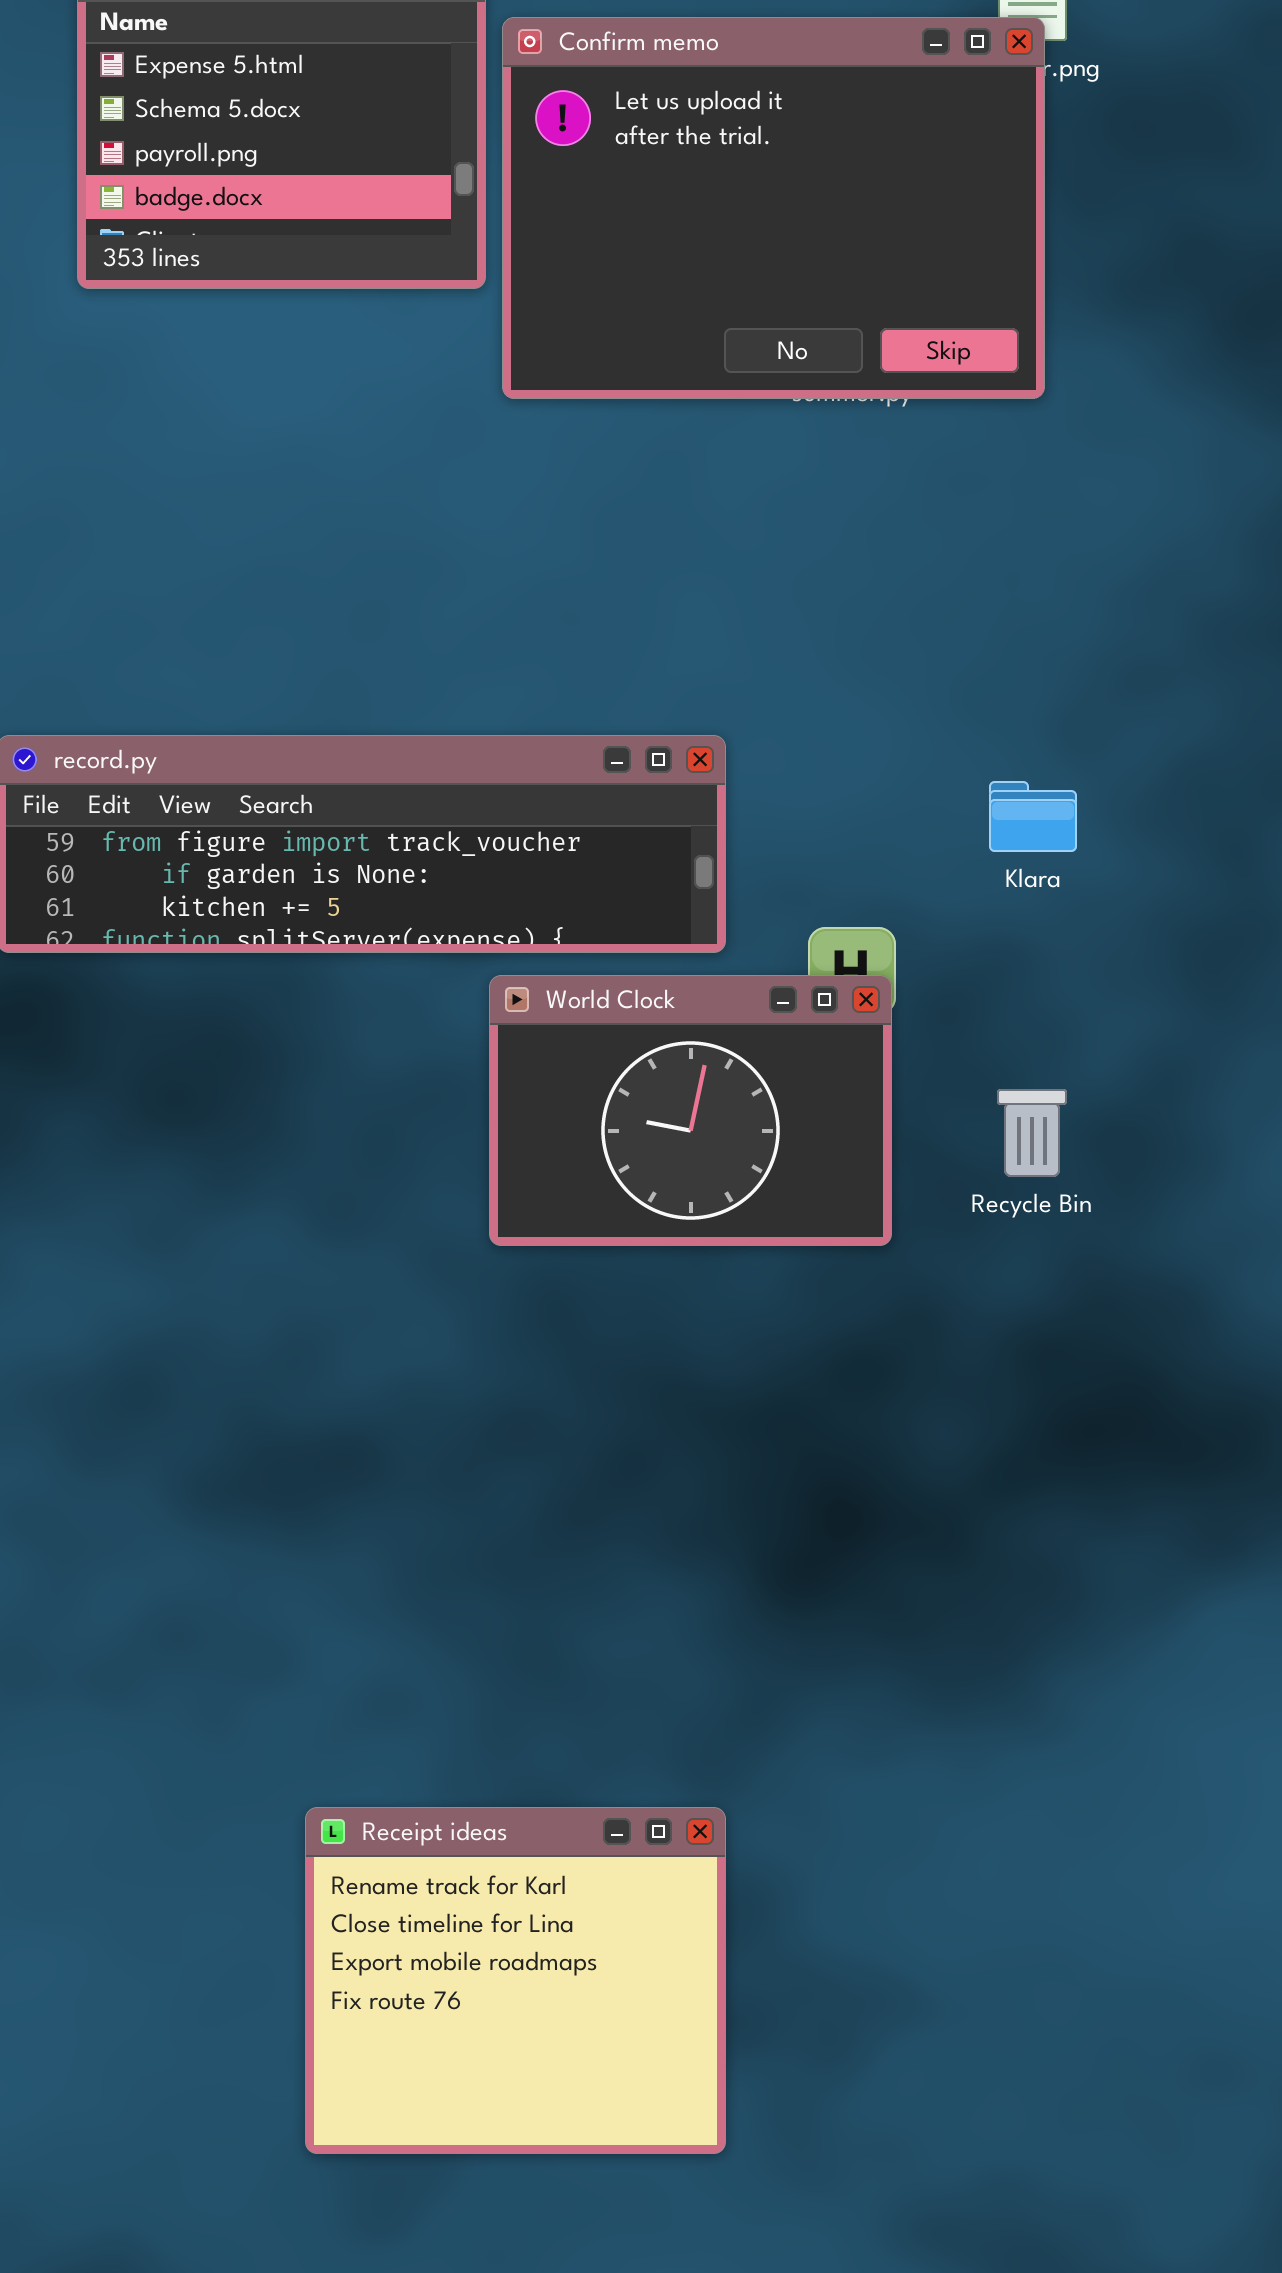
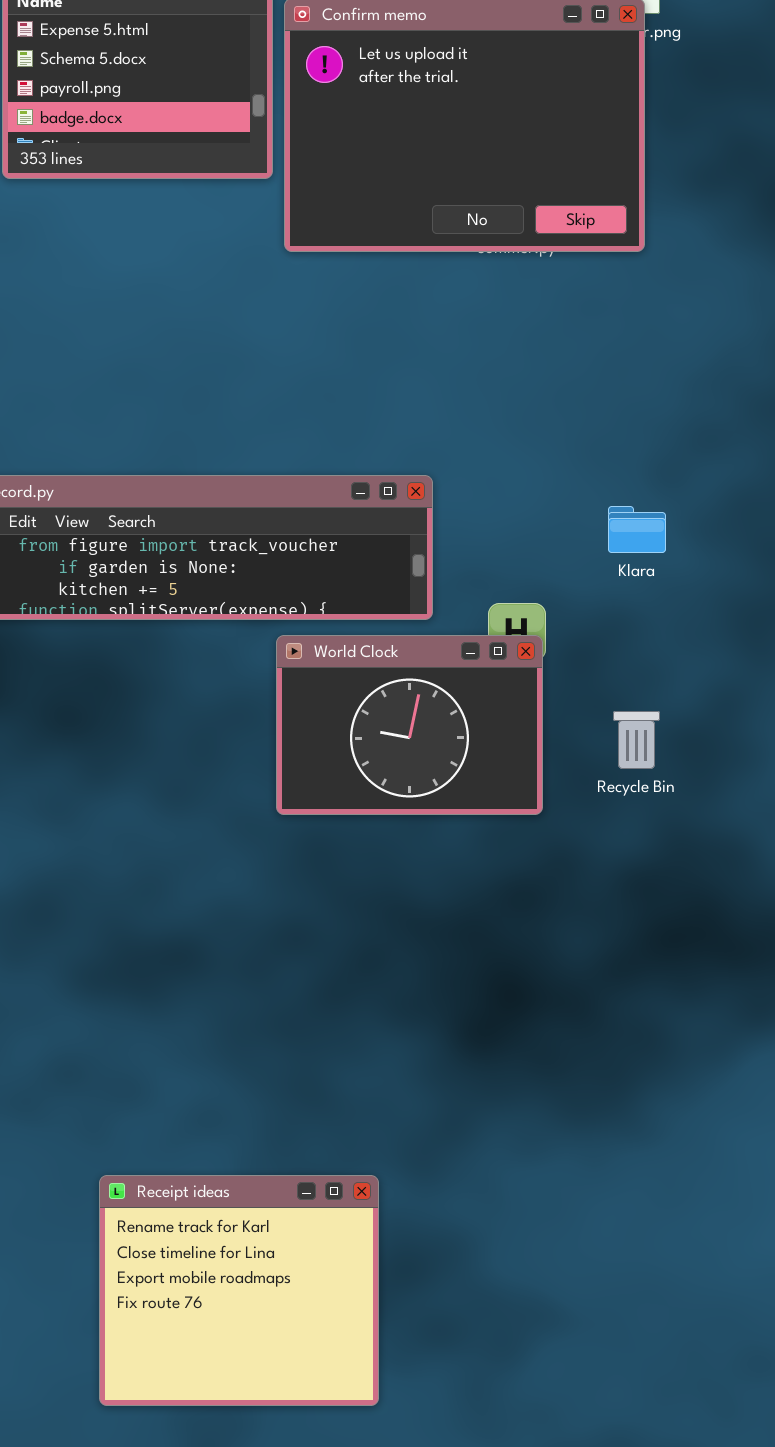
Receipt ideas: [305,1807,726,2154] -> [99,1175,379,1406], moved

